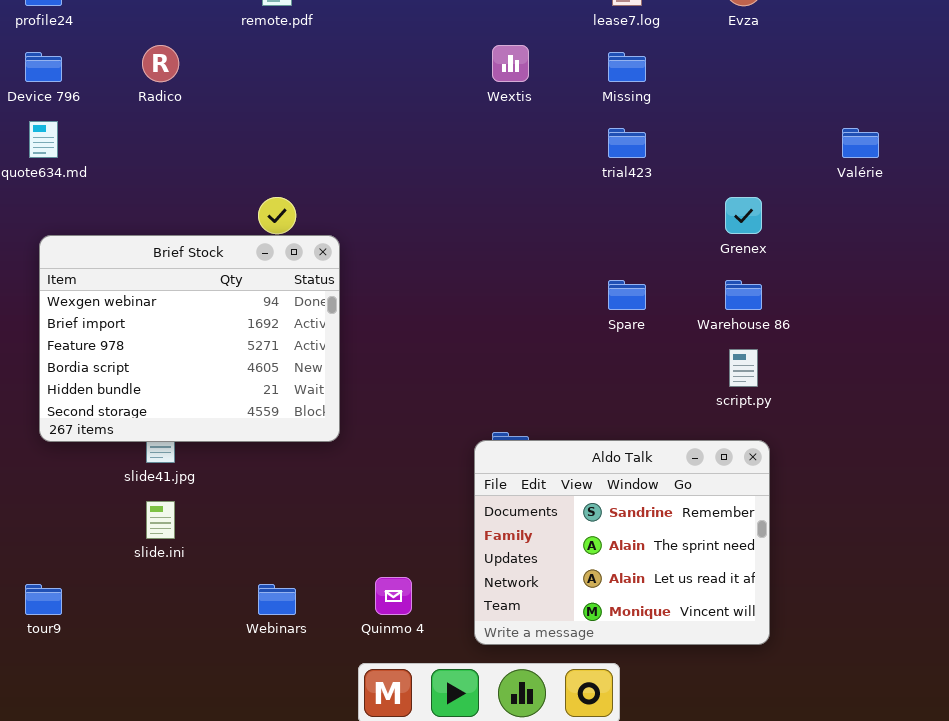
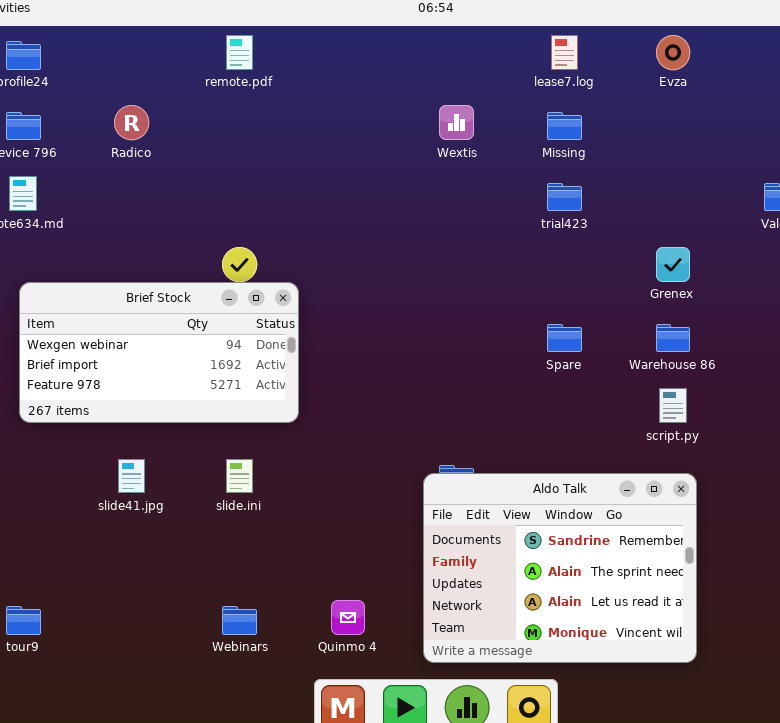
Brief Stock: [39,235,340,442] -> [19,282,299,423], resized
slide.ini: [146,501,175,539] -> [226,459,253,493], moved

